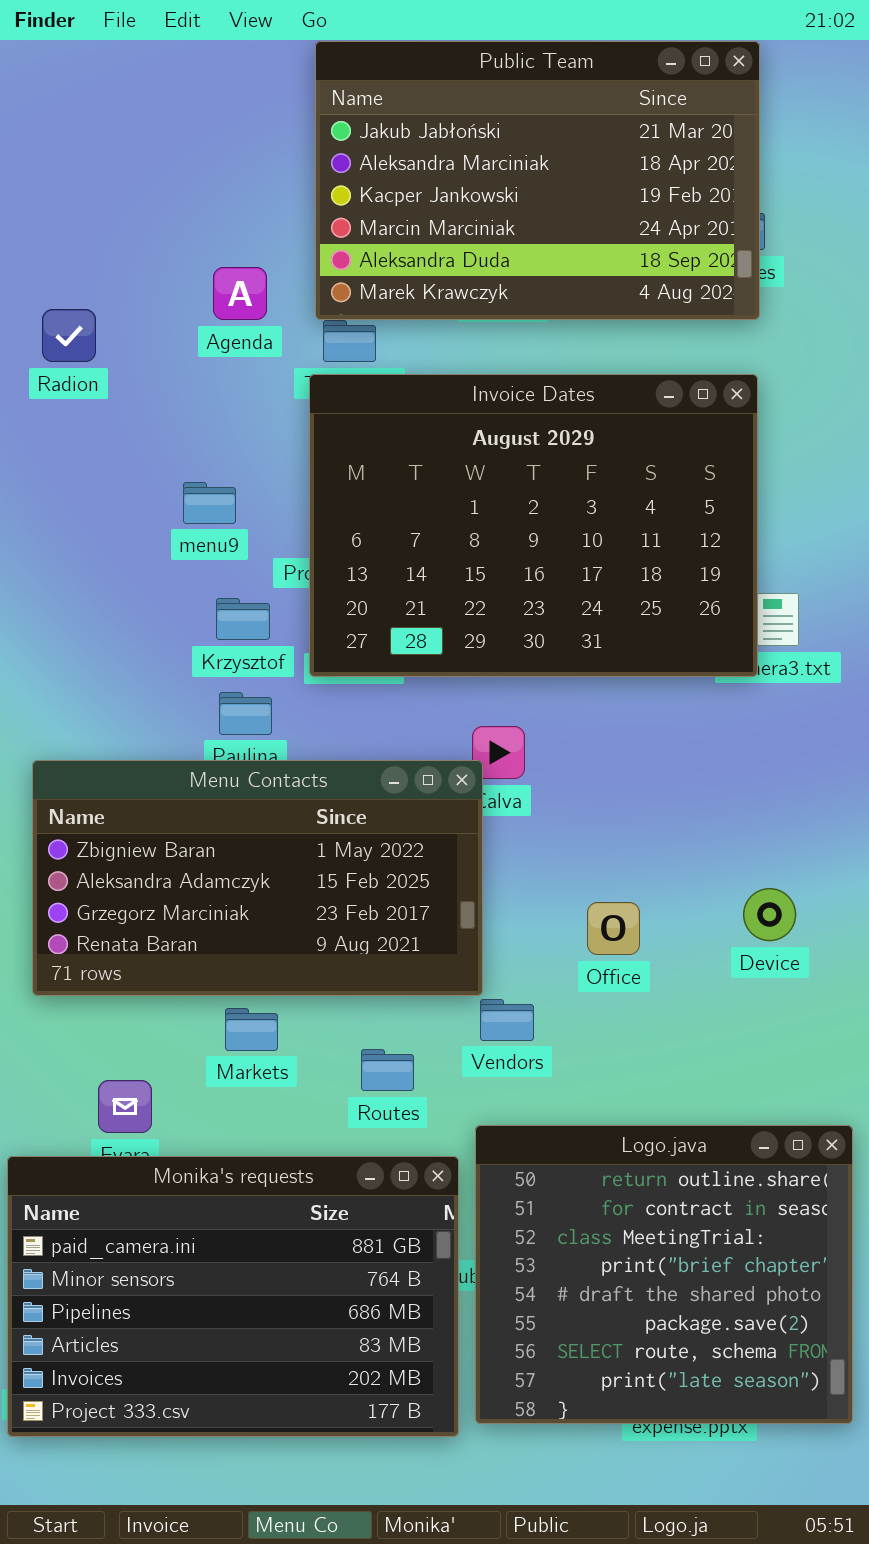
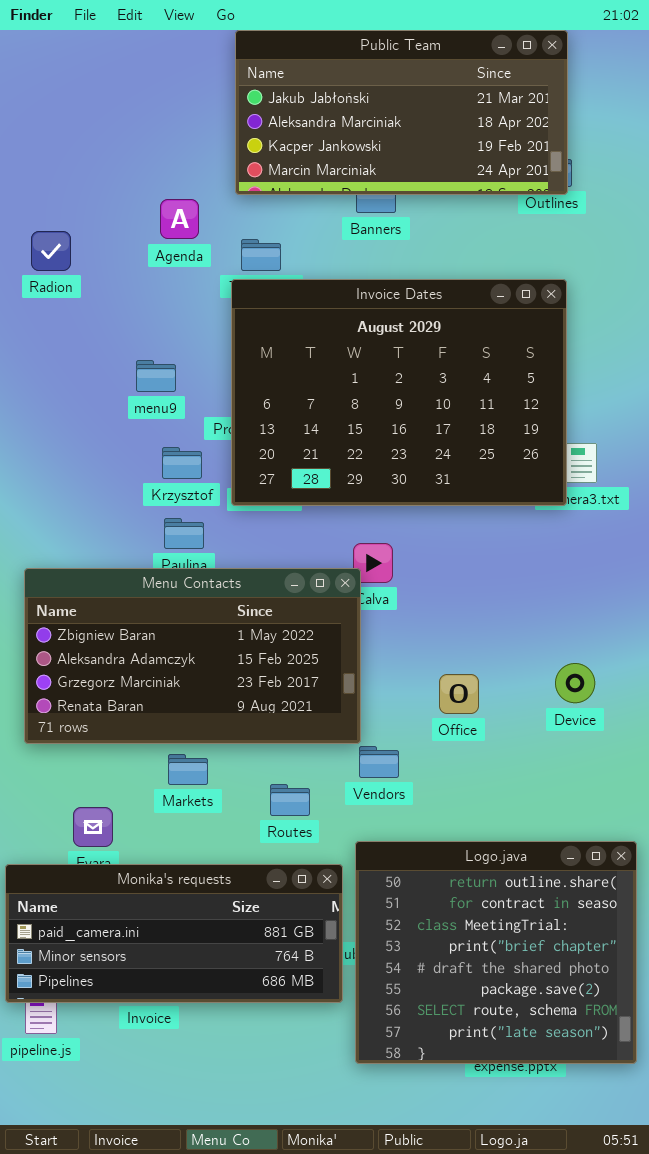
Public Team: [315,41,760,320] -> [235,30,568,195], resized
Monika's requests: [7,1156,459,1437] -> [5,864,343,1003], resized

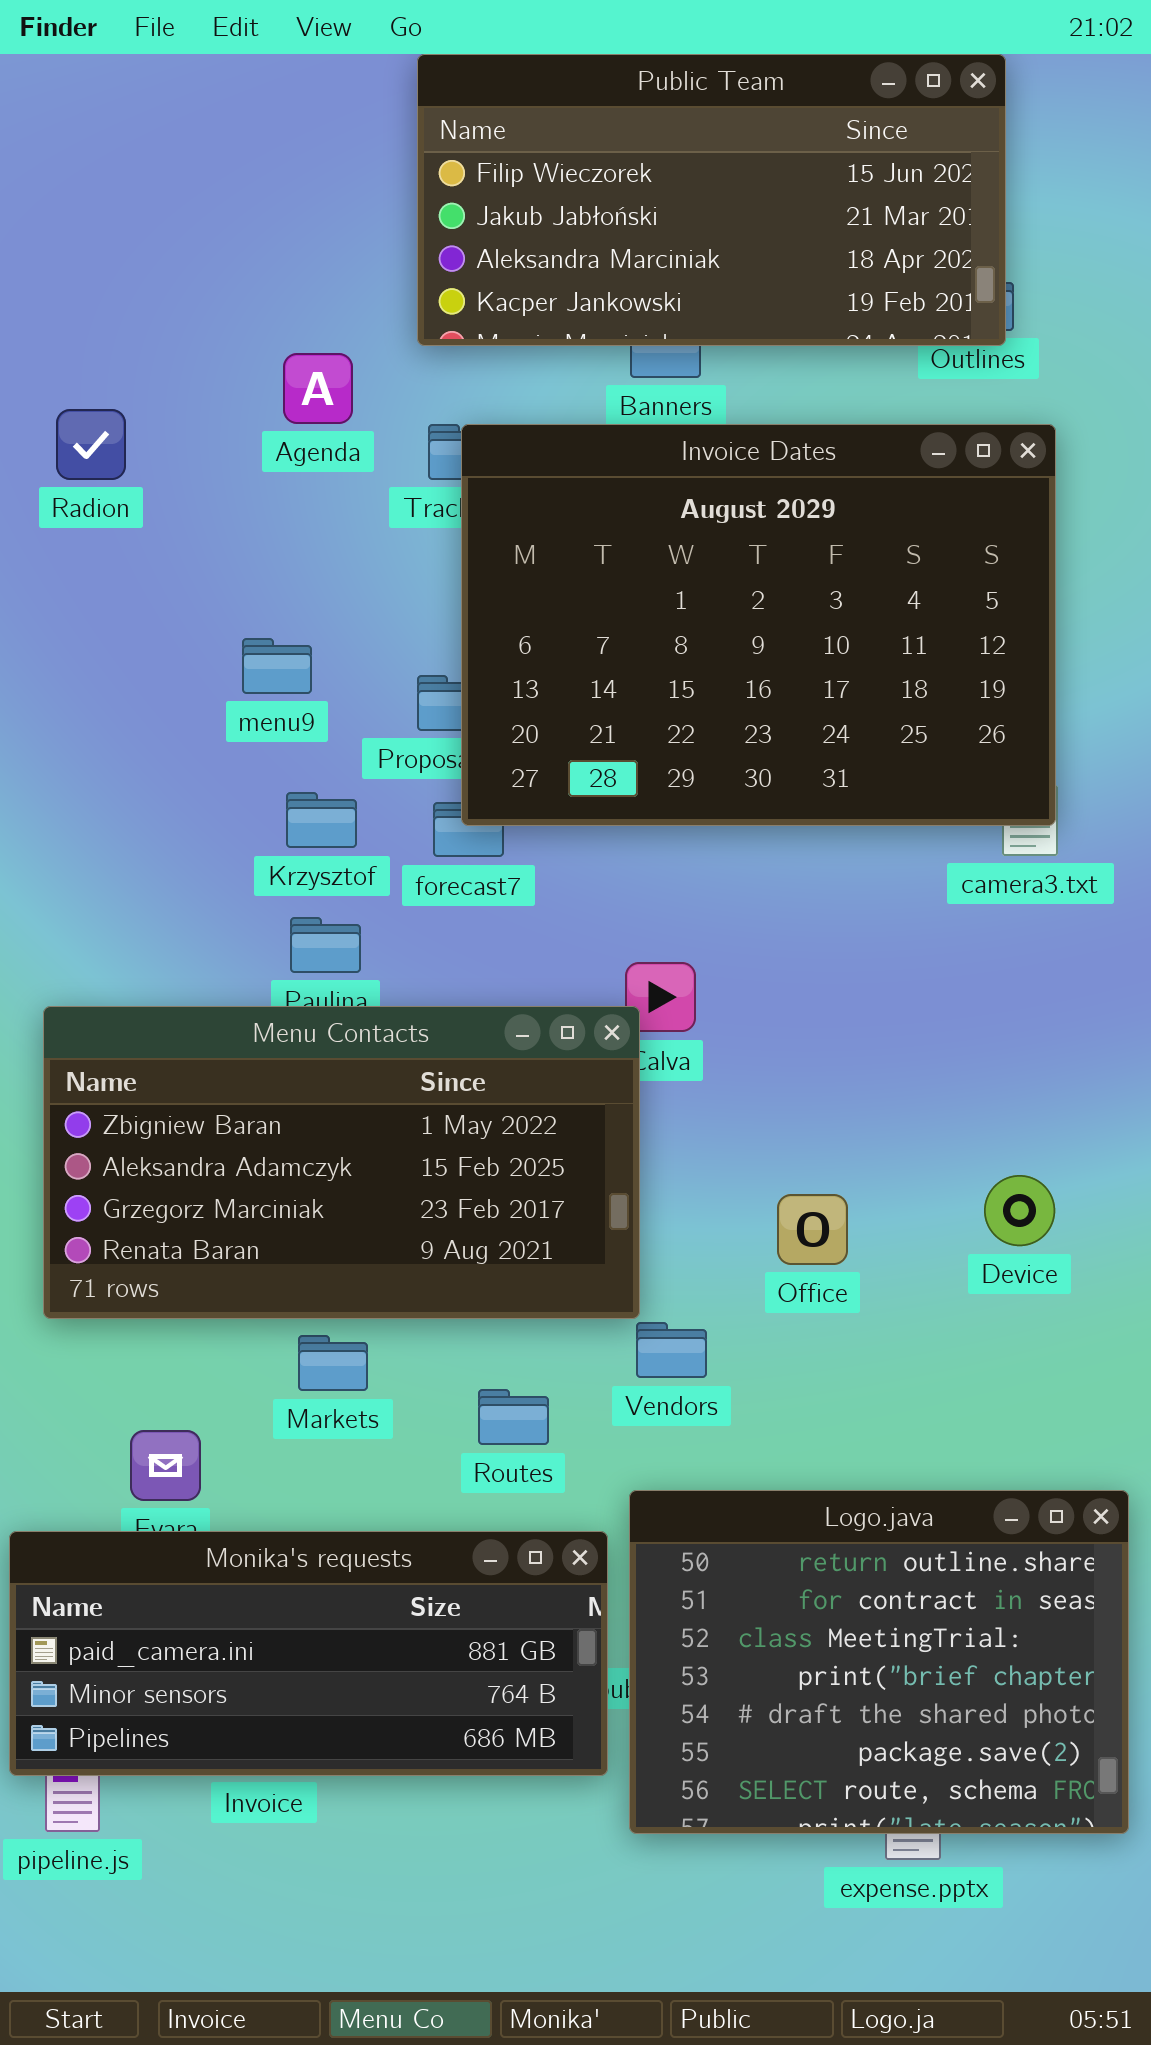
Public Team: [235,30,568,195] -> [417,54,1006,346], scrolled up 1 row
Invoice Dates: [231,279,567,506] -> [461,424,1056,826], moved
Logo.java: [355,841,637,1064] -> [629,1490,1129,1834], resized

